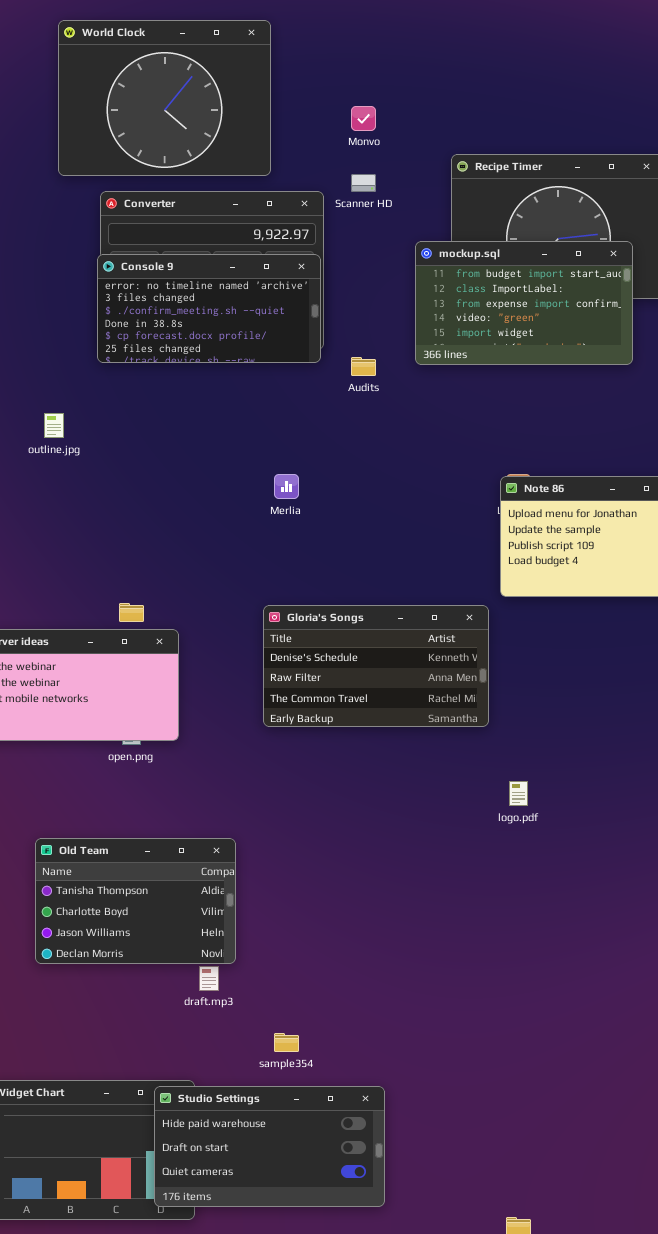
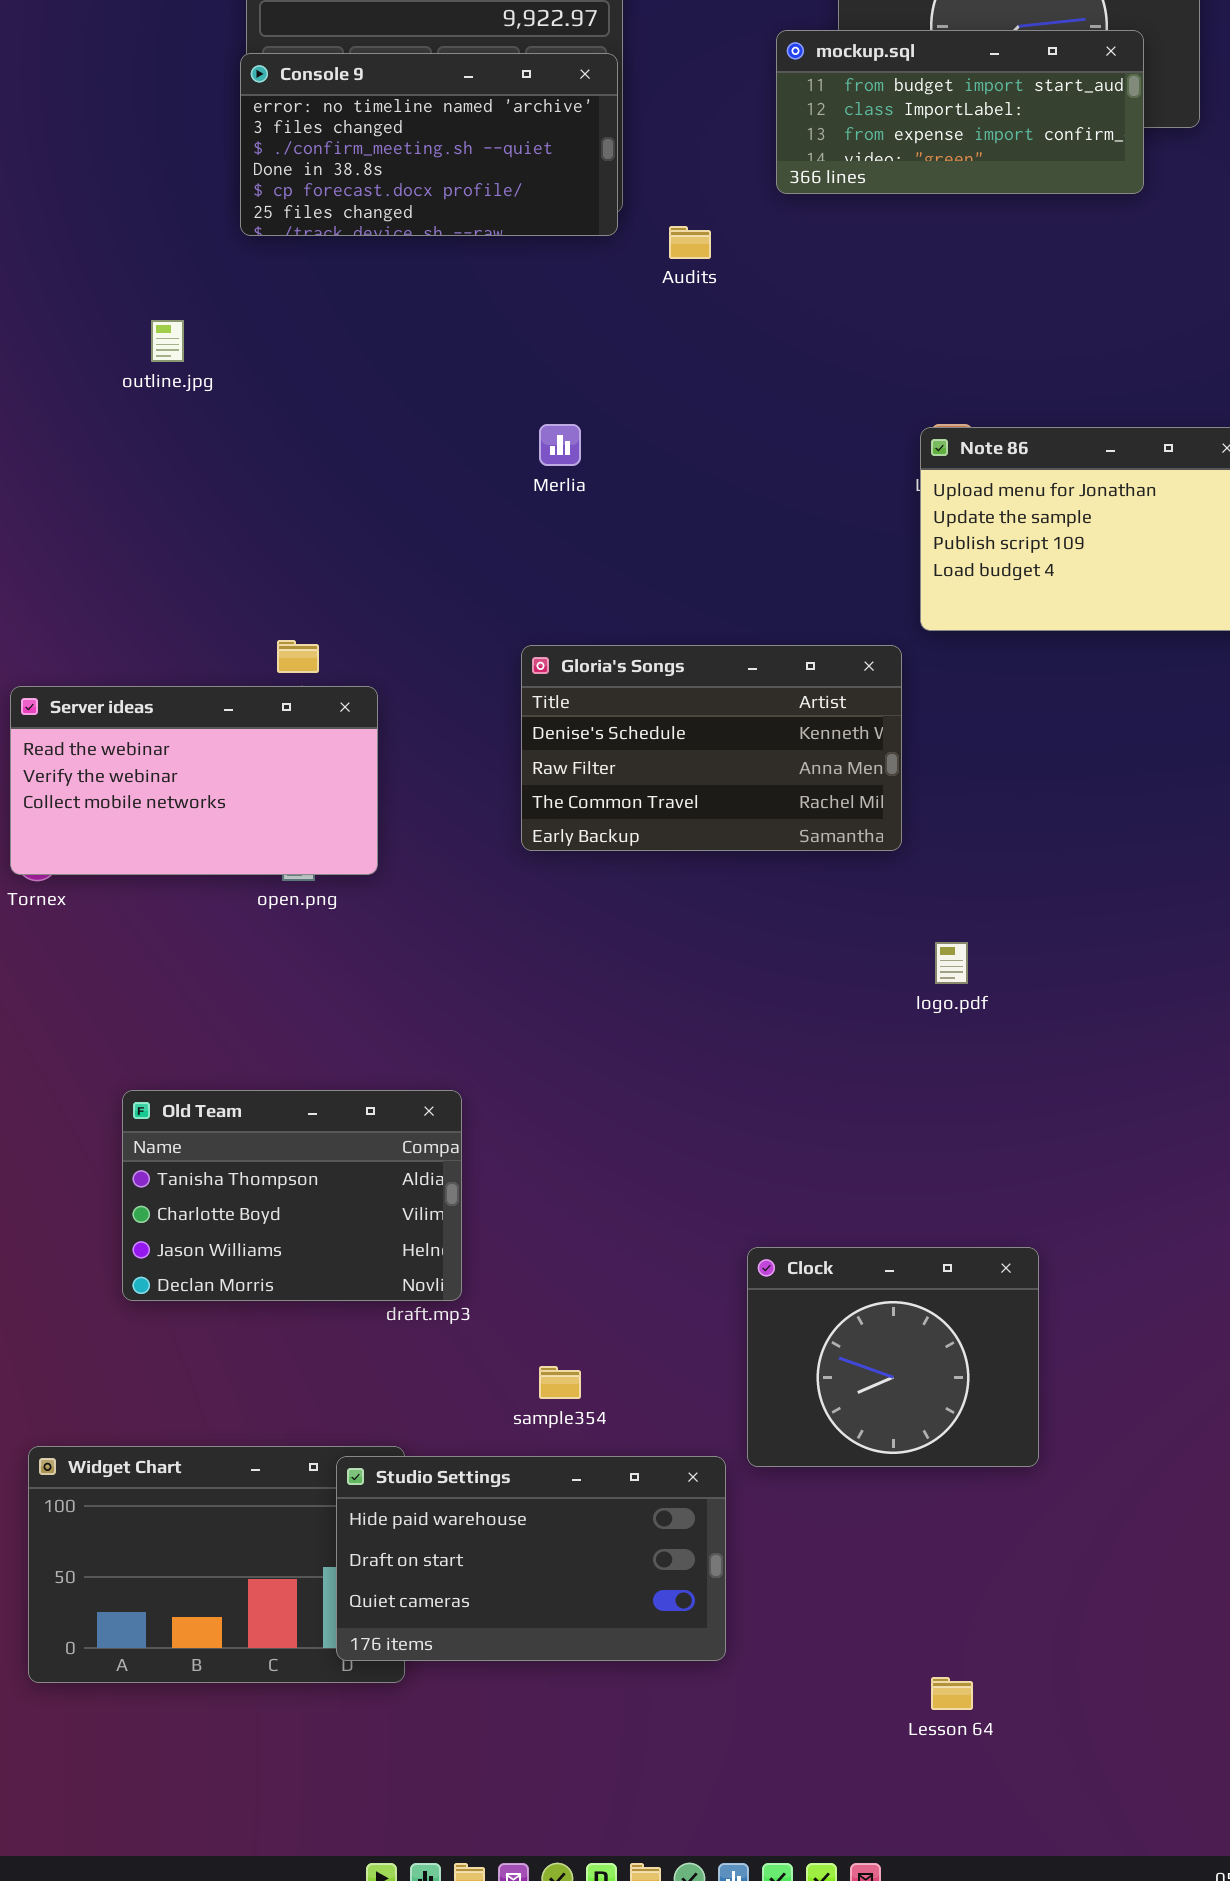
mockup.sql: [415,241,633,365] -> [776,30,1144,194], resized
Old Team: [35,838,236,964] -> [122,1090,462,1301], moved
Clock: none -> [747,1247,1039,1467], opened

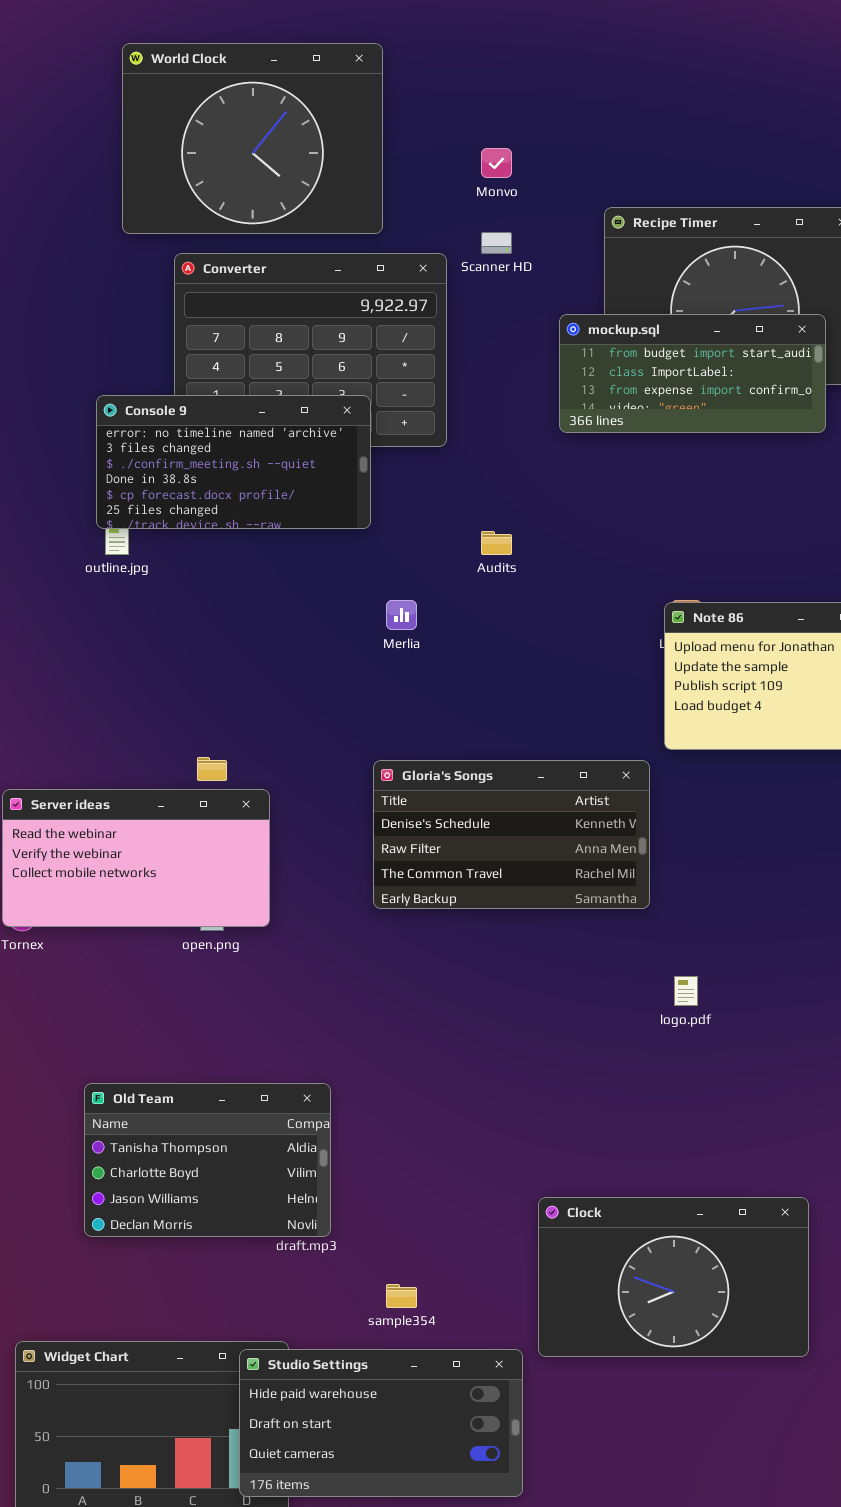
Console 9: [240,53,618,236] -> [96,395,371,529], moved
Audits: [669,226,711,259] -> [481,531,512,555], moved
Clock: [747,1247,1039,1467] -> [538,1197,809,1357], resized

